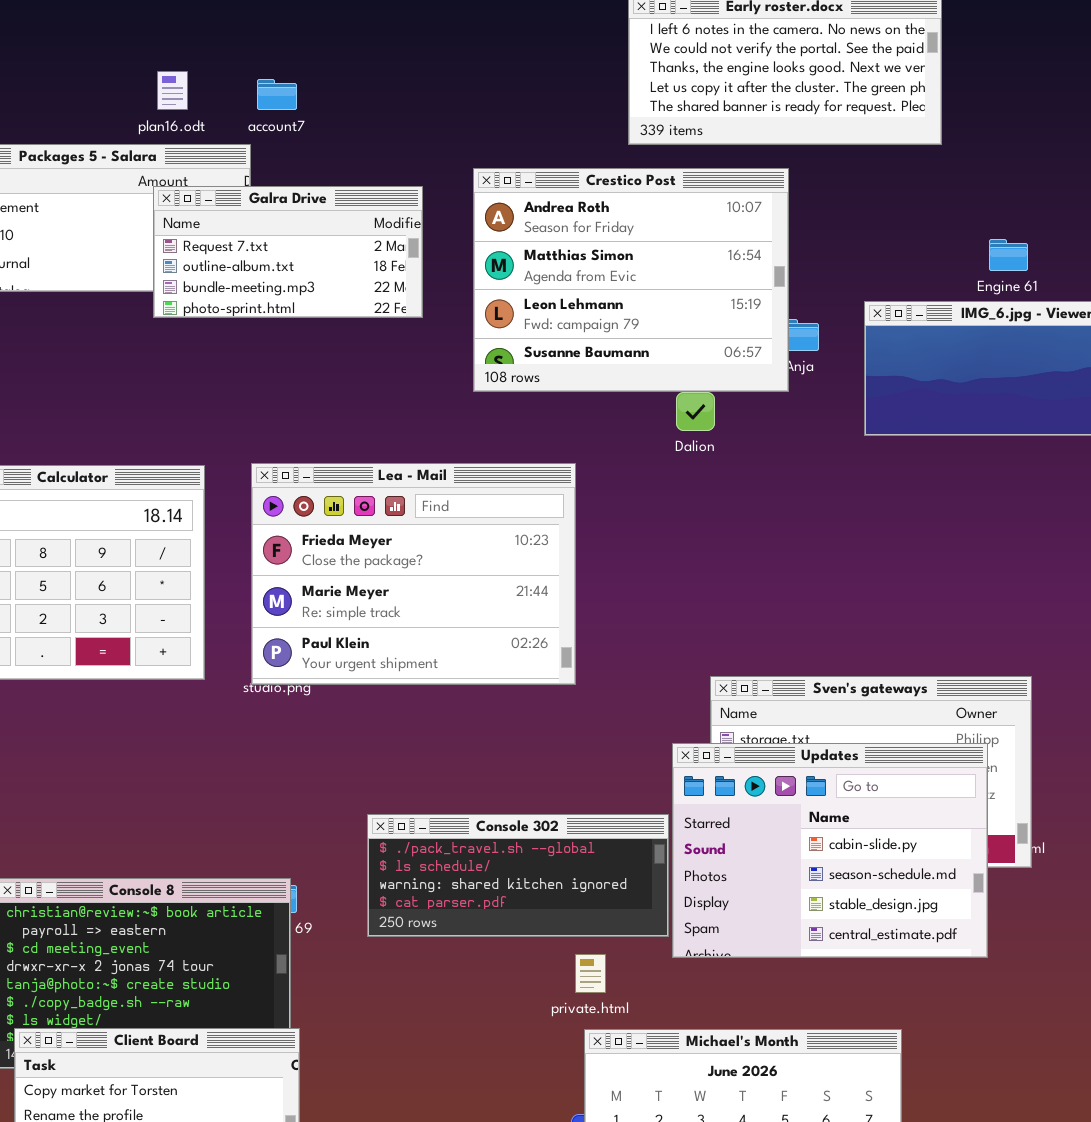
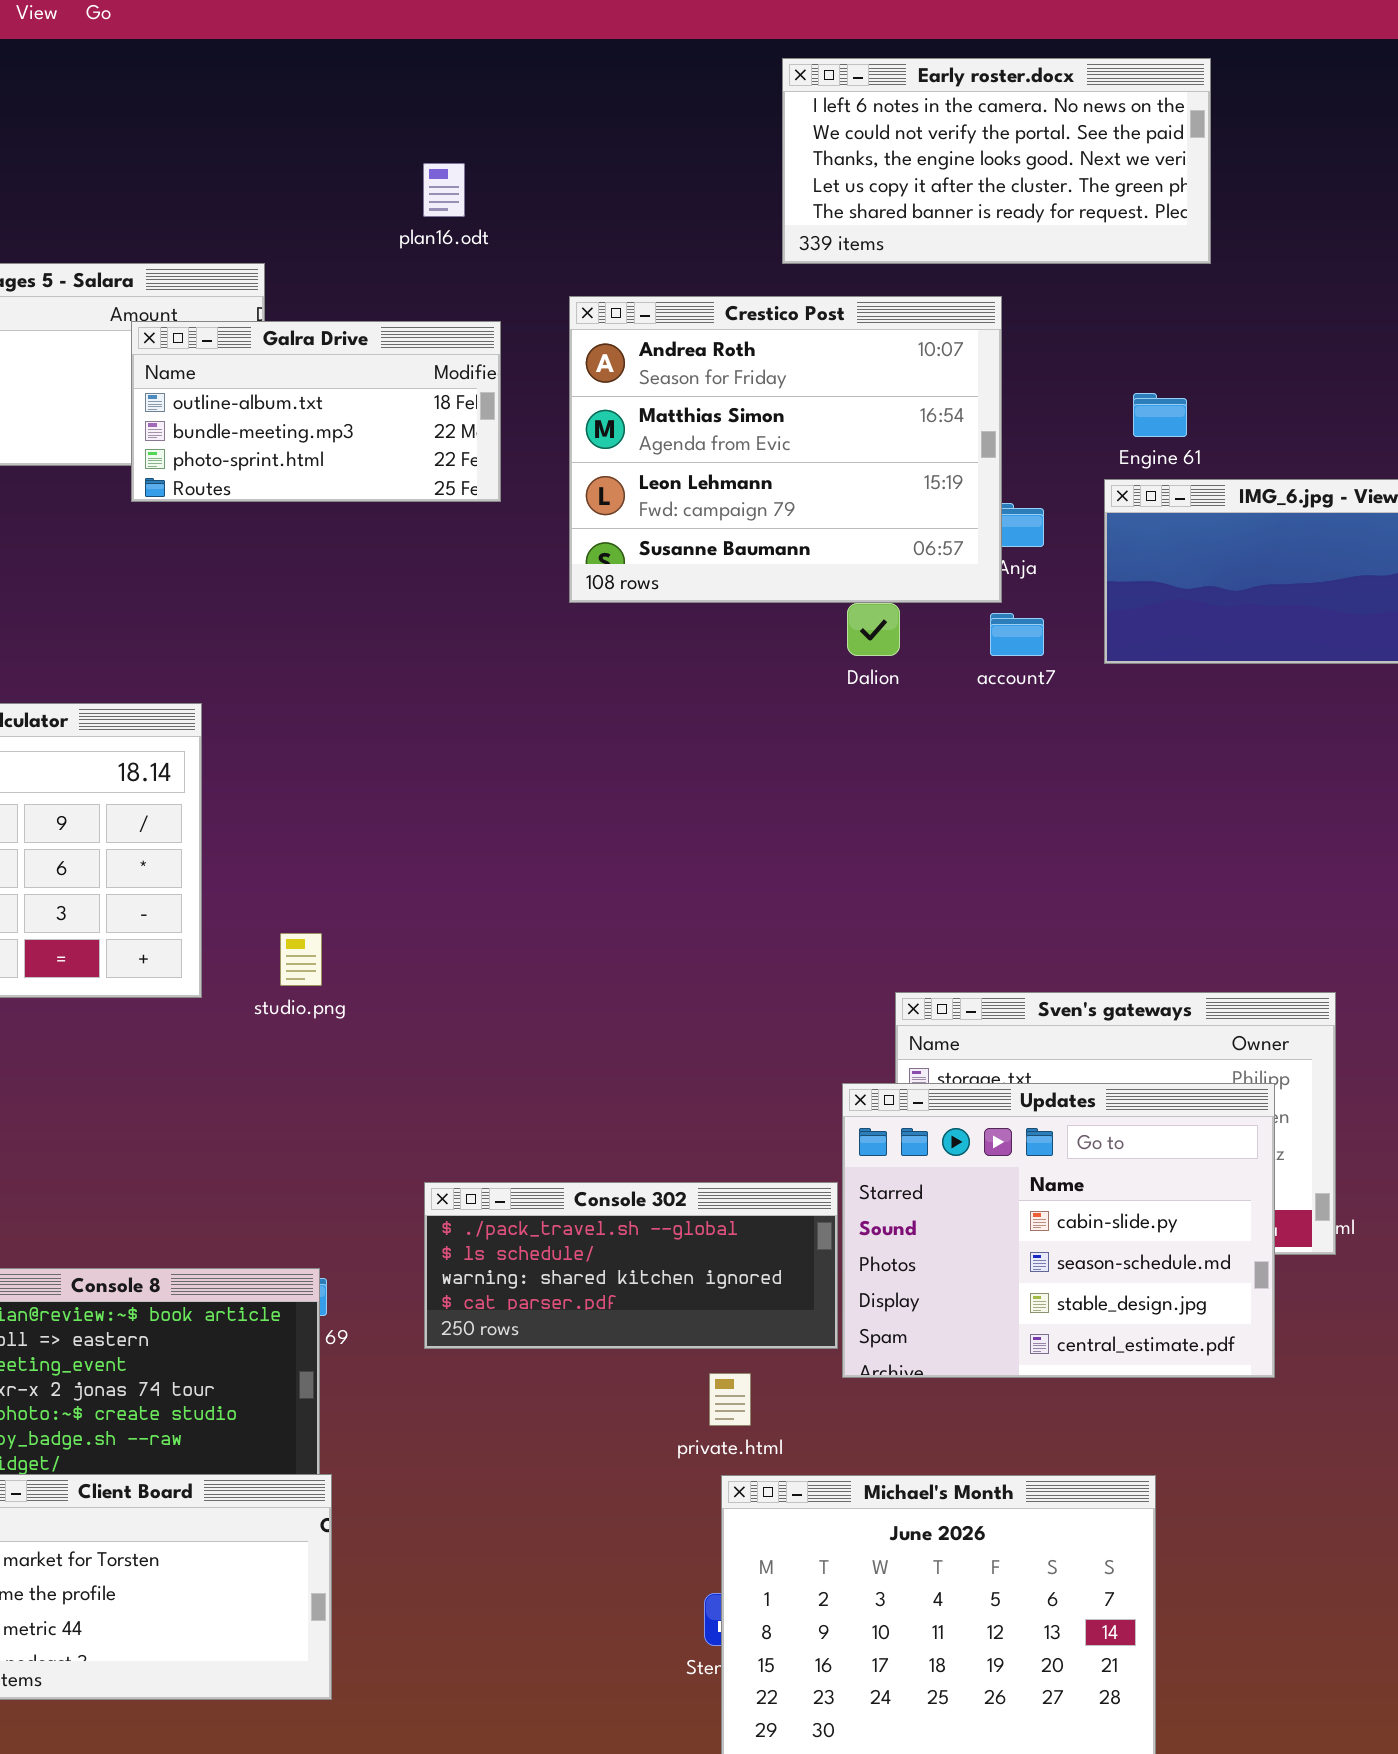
plan16.odt: [157,71,188,110] -> [423,163,465,217], moved
account7: [257,79,297,110] -> [990,613,1044,656], moved
Galra Drive: [153,186,423,318] -> [131,321,501,502], scrolled down 1 row
Engine 61: [989,239,1028,271] -> [1133,393,1187,437], moved
Lea - Mail: [251,463,576,685] -> none, closed

